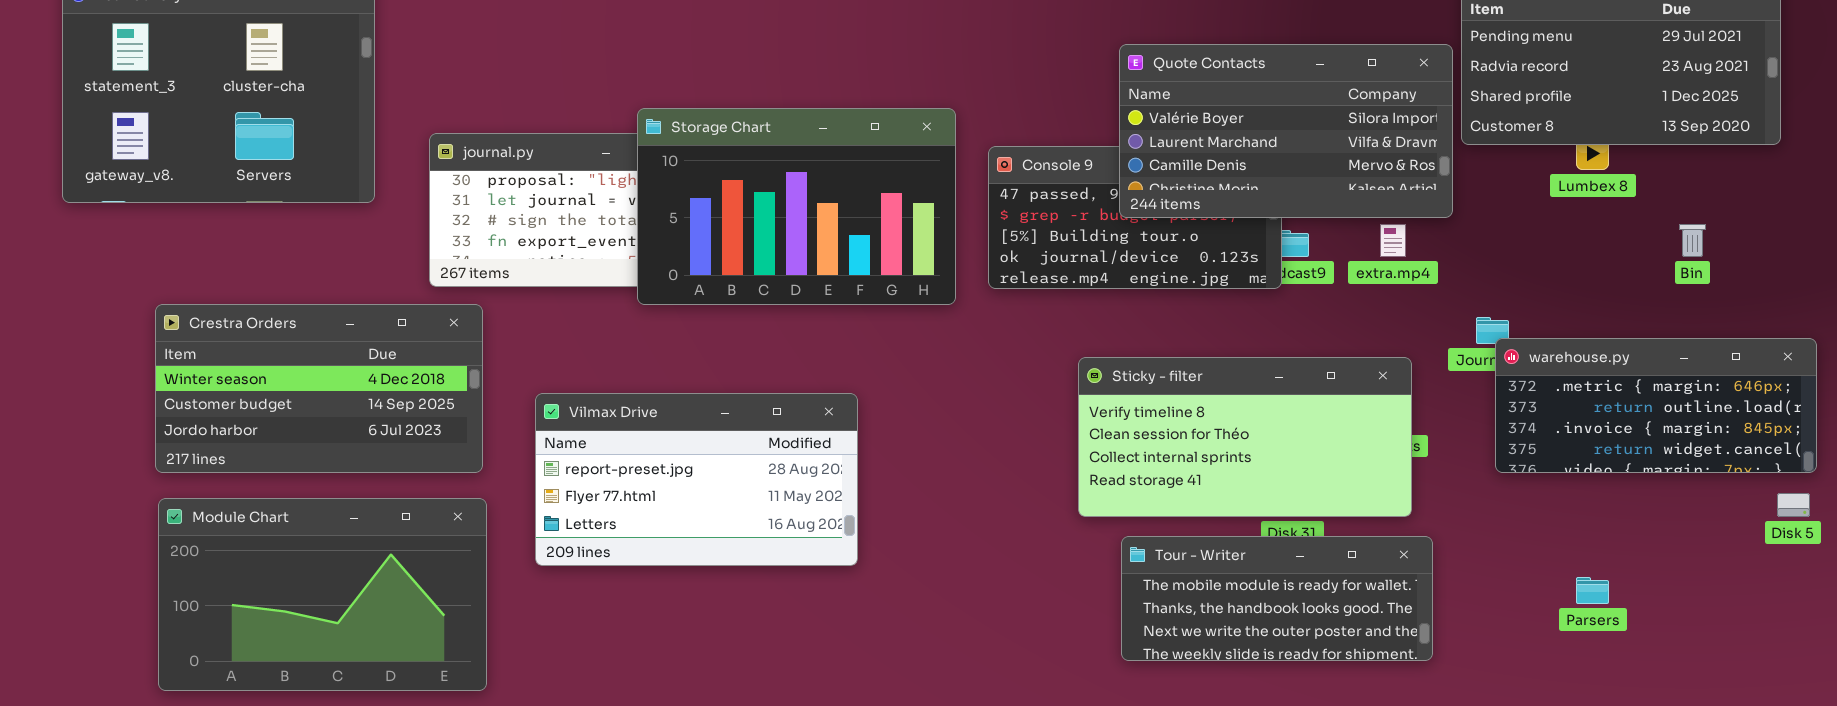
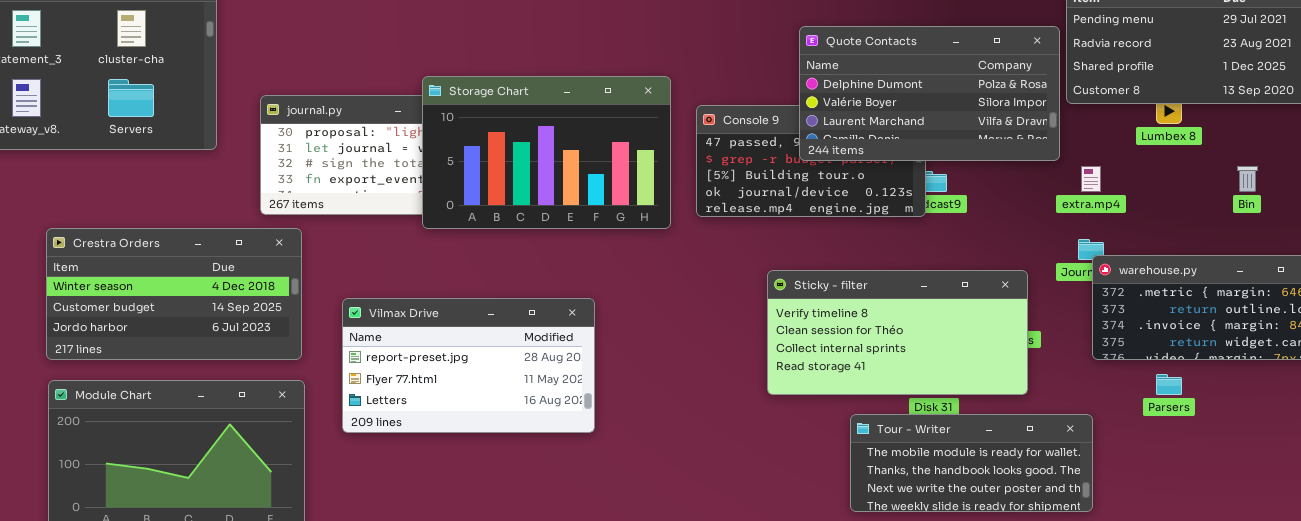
Quote Contacts: [1119,44,1453,218] -> [799,26,1060,161], scrolled up 1 row
extra.mp4: [1380,224,1406,257] -> [1081,166,1101,192], moved
Tour - Writer: [1121,536,1433,661] -> [850,414,1093,512], moved
Parsers: [1576,577,1609,604] -> [1156,374,1182,395], moved

